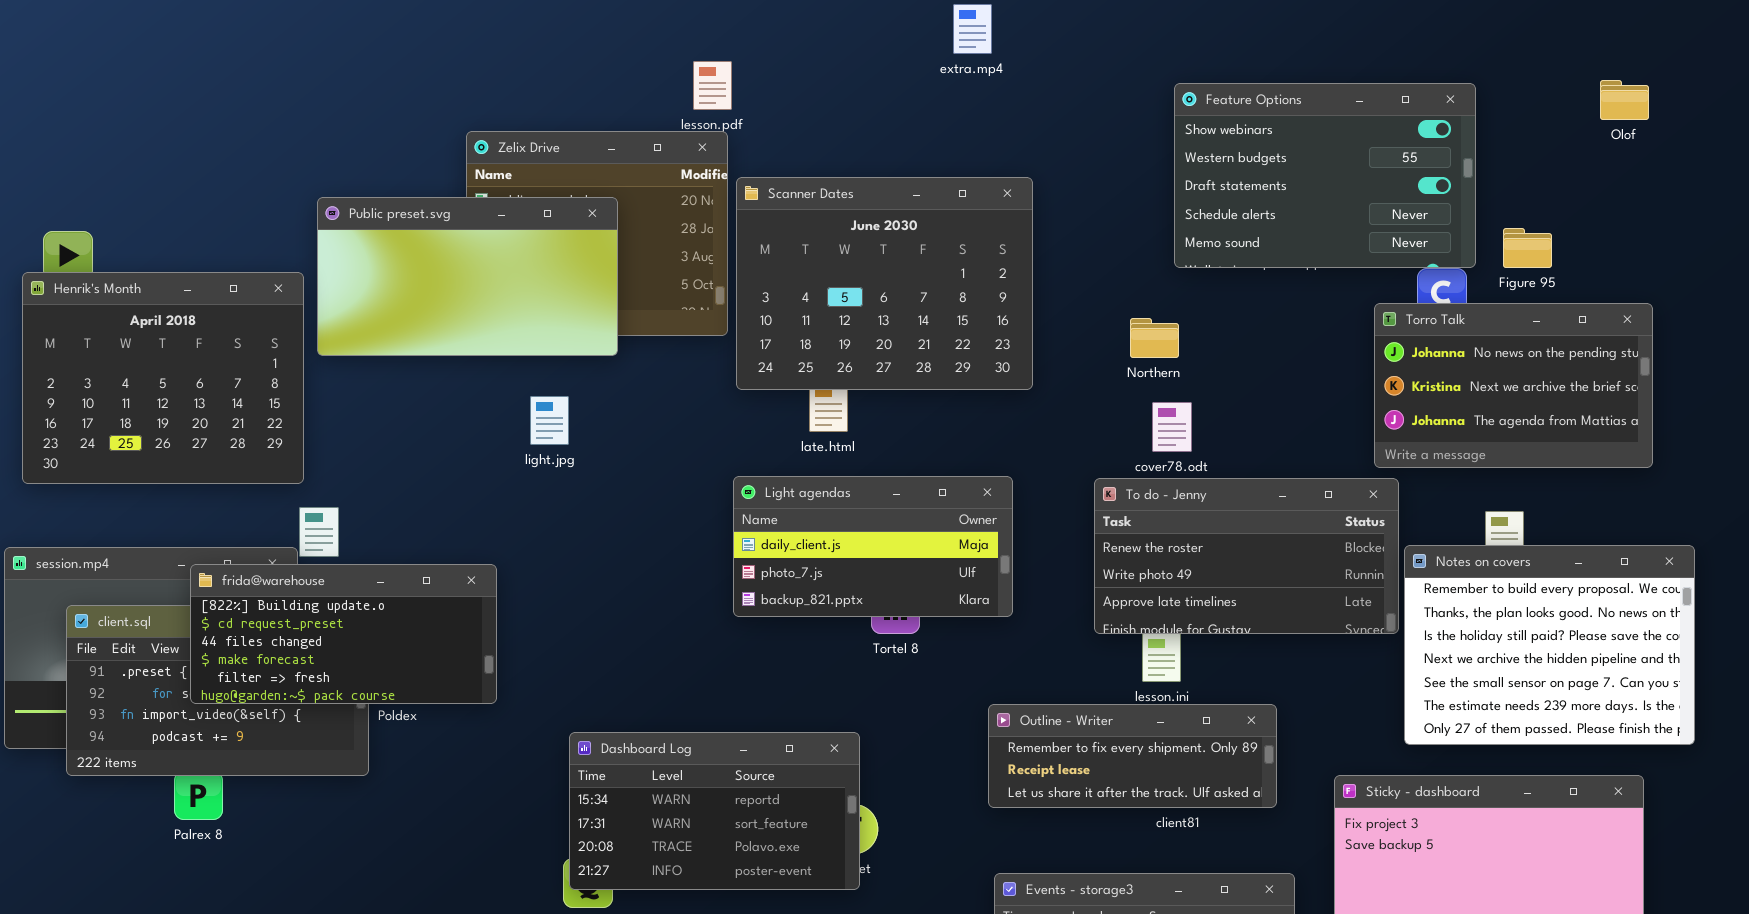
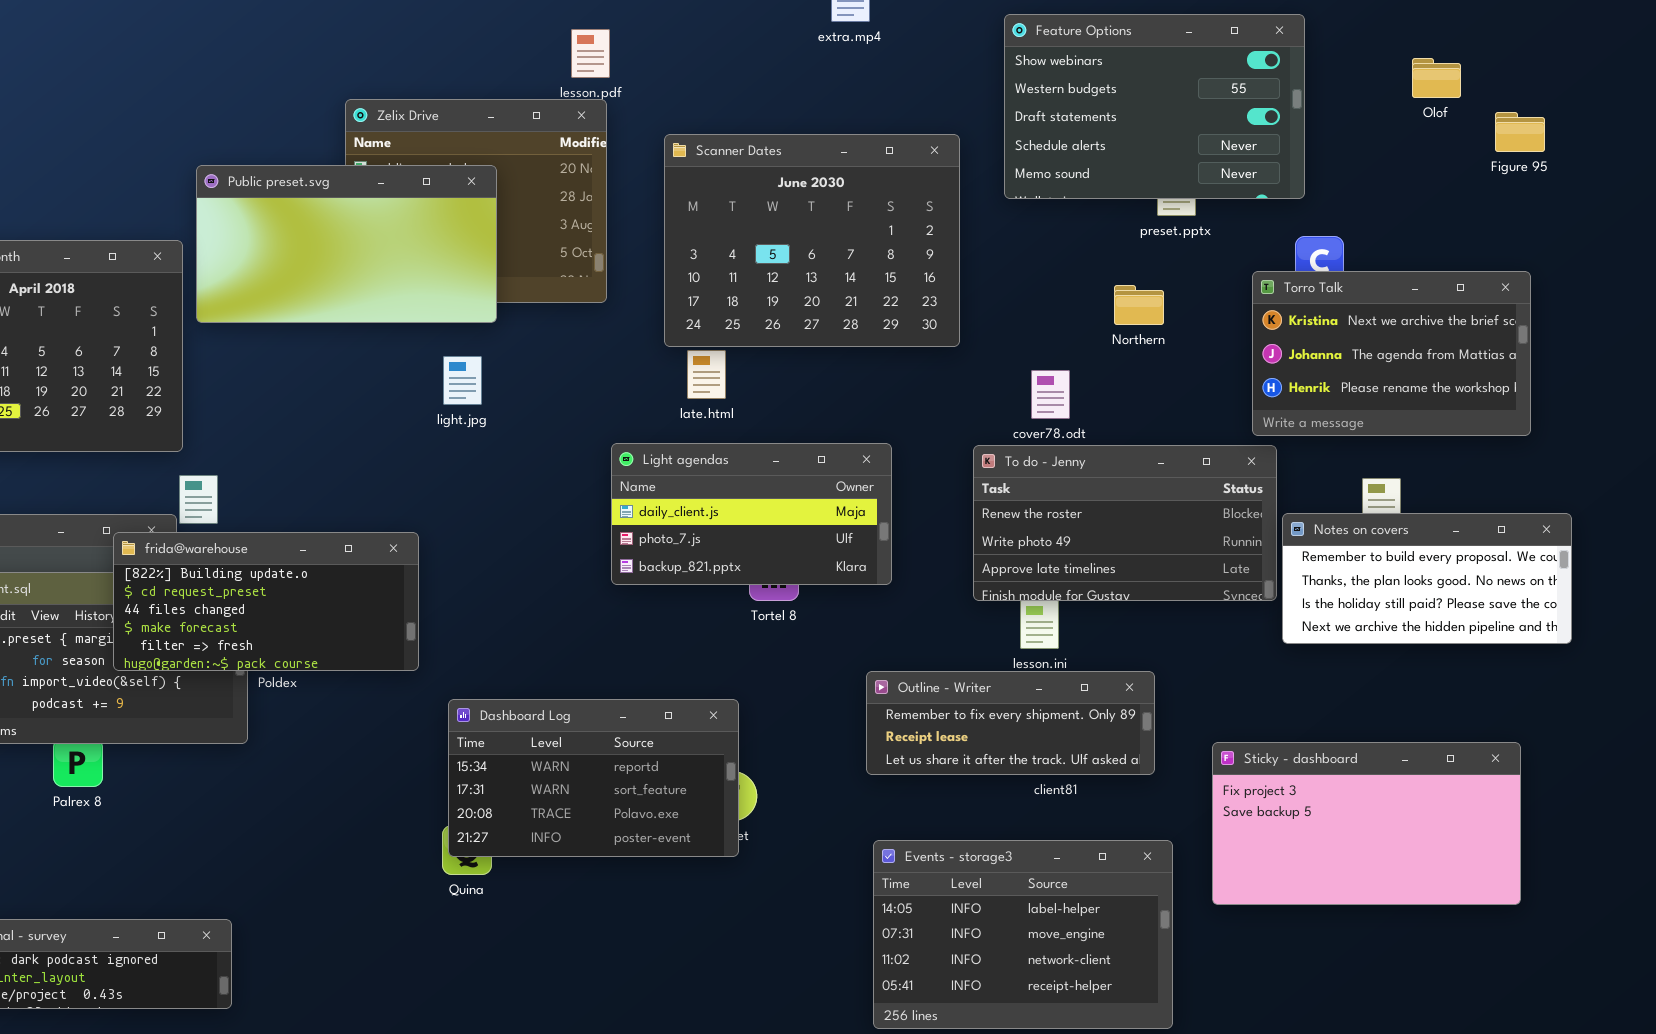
Olof: [1600,80,1649,120] -> [1412,58,1461,98], moved
Feature Options: [1174,83,1476,268] -> [1004,14,1305,199], moved
Scanner Dates: [736,177,1033,390] -> [664,134,960,347], moved
Figure 95: [1503,228,1552,268] -> [1495,112,1545,152], moved
Torro Talk: [1374,303,1653,468] -> [1252,271,1531,436], scrolled down 1 row
Northern: [1130,318,1179,358] -> [1114,285,1164,325], moved
light.jpg: [530,396,569,445] -> [443,356,482,405], moved
Notes on covers: [1404,545,1695,745] -> [1282,513,1572,644], resized
frida@warehouse: [190,564,497,704] -> [113,532,419,671], moved

